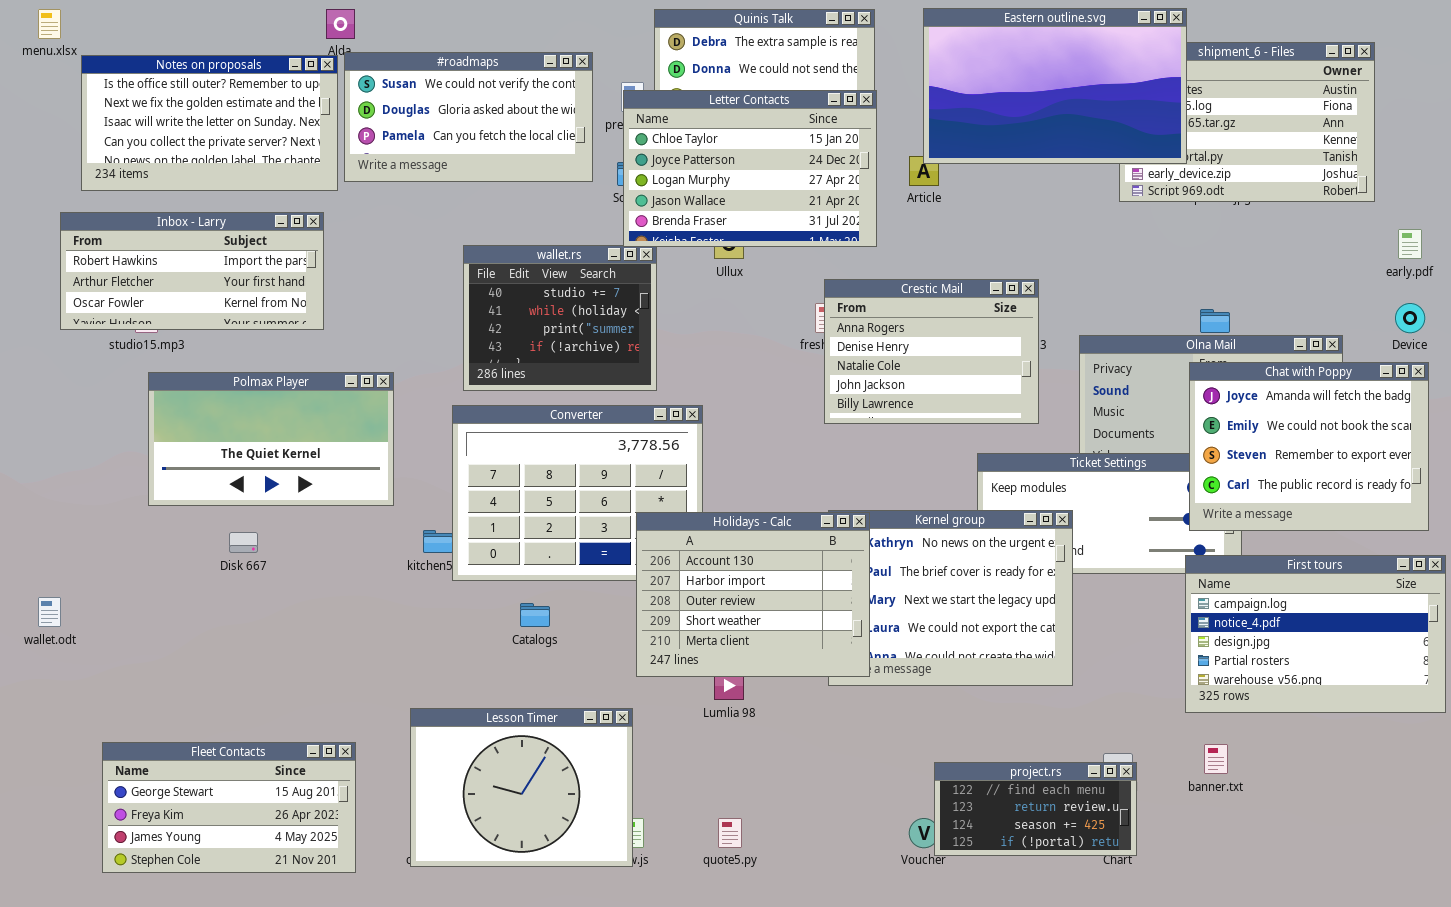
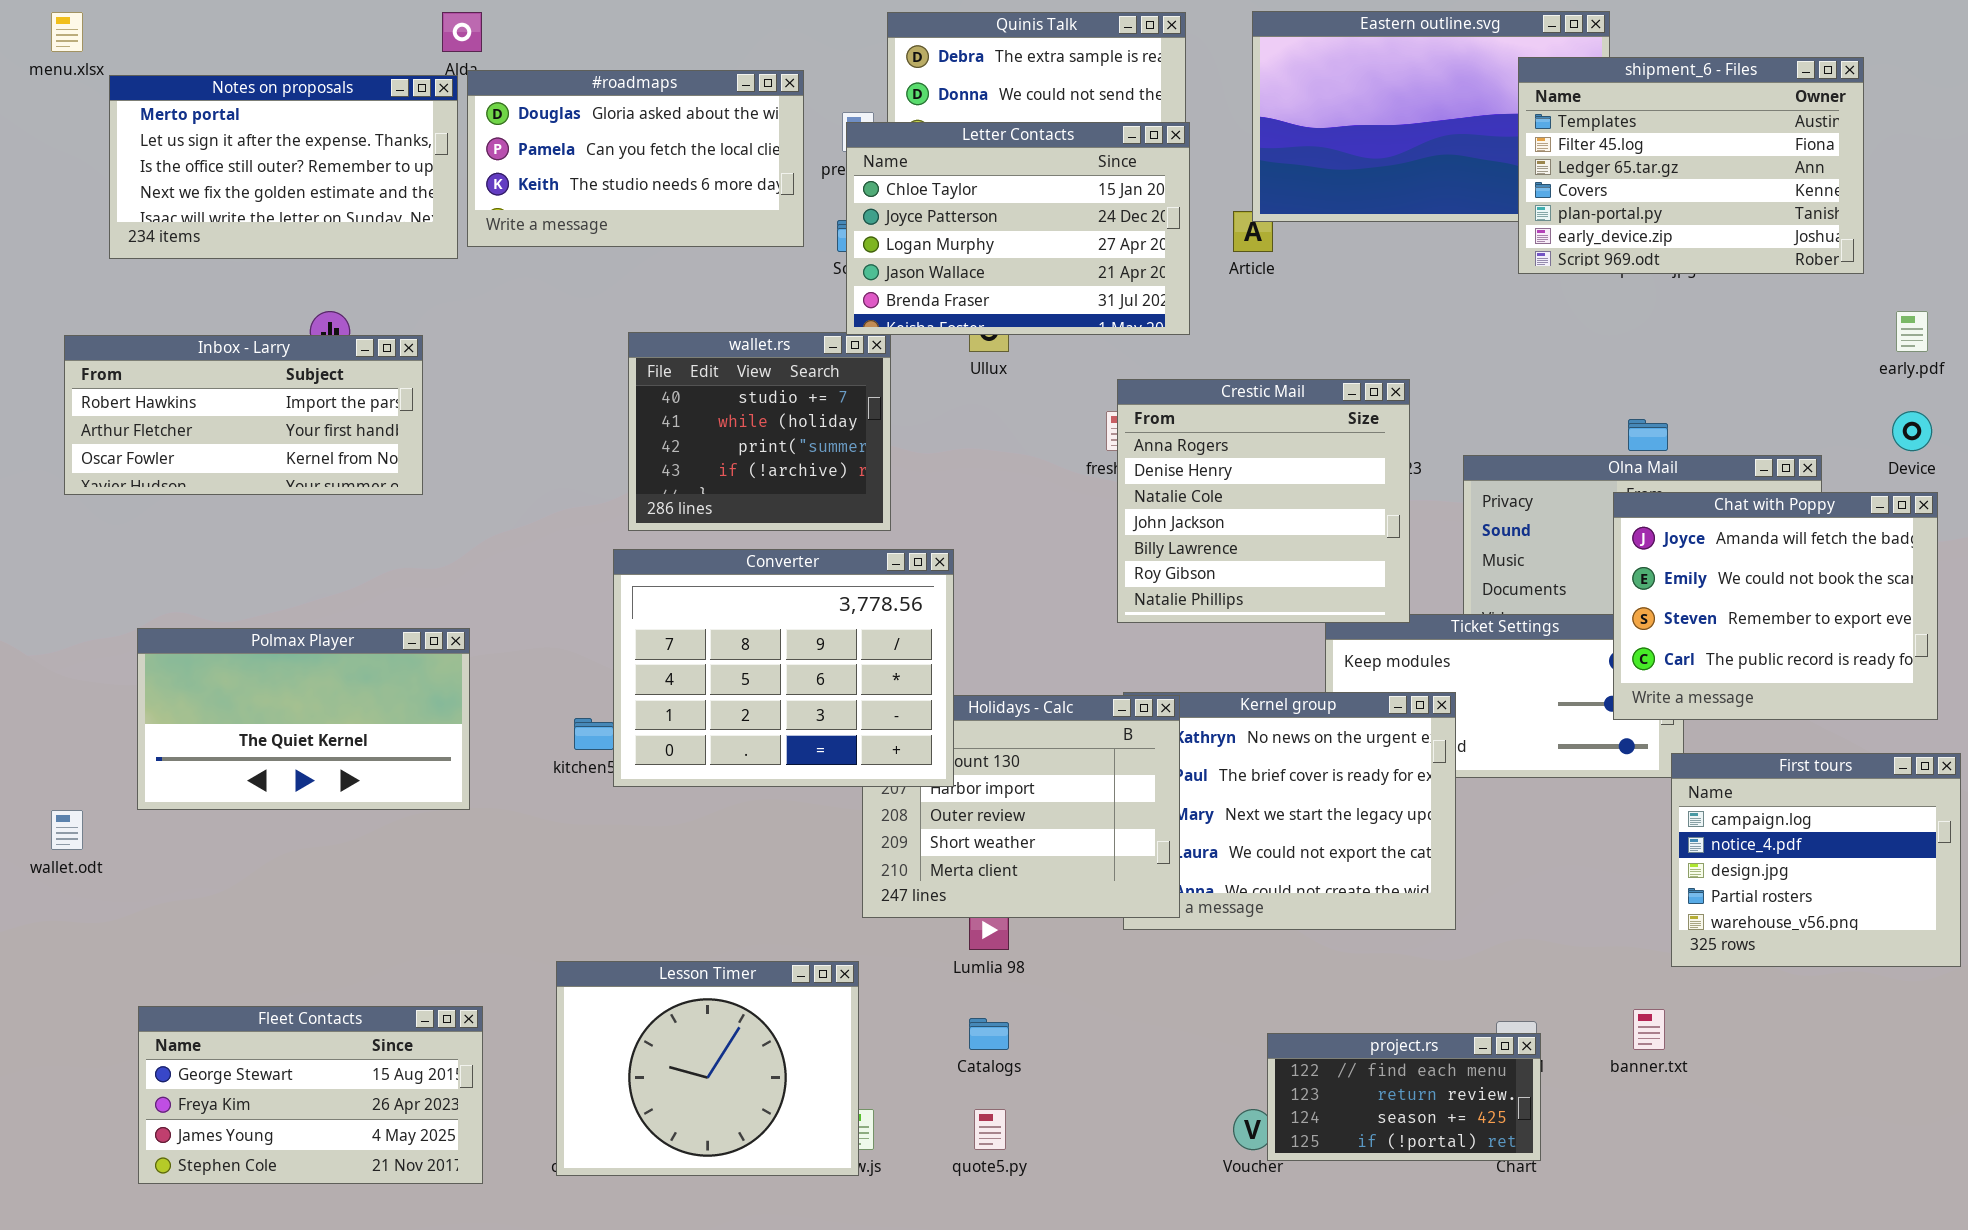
shipment_6 - Files: [1119,42,1375,202] -> [1518,57,1864,274], raised
#roadmaps: [344,52,593,182] -> [467,70,804,247], scrolled down 1 row
Notes on proposals: [81,55,338,191] -> [109,75,458,259], scrolled up 2 rows
Inbox - Larry: [60,212,324,330] -> [64,335,423,495], moved
Crestic Mail: [824,279,1039,424] -> [1117,379,1410,623], resized
Polmax Player: [148,372,394,506] -> [137,628,470,810], moved
Converter: [452,405,703,581] -> [613,549,954,787], raised
First tours: [1185,555,1446,713] -> [1671,753,1961,967], resized
Catalogs: [520,603,550,627] -> [969,1018,1009,1050], moved

